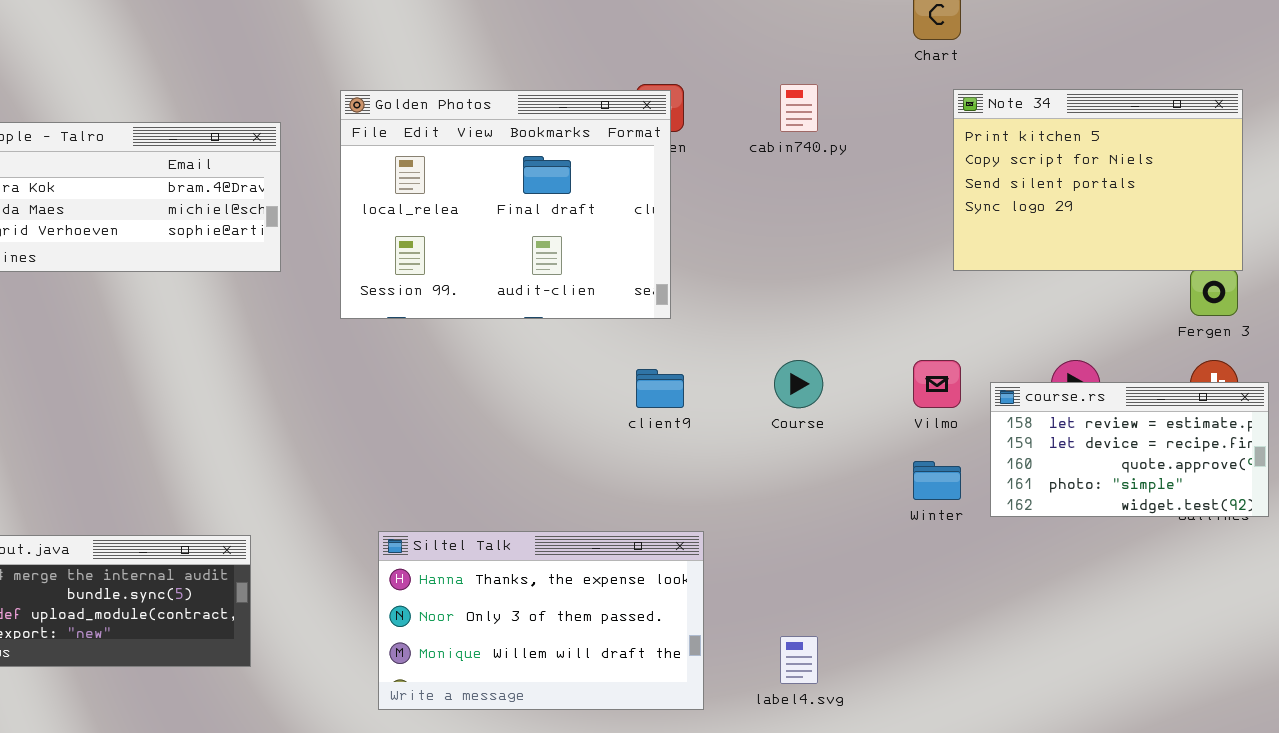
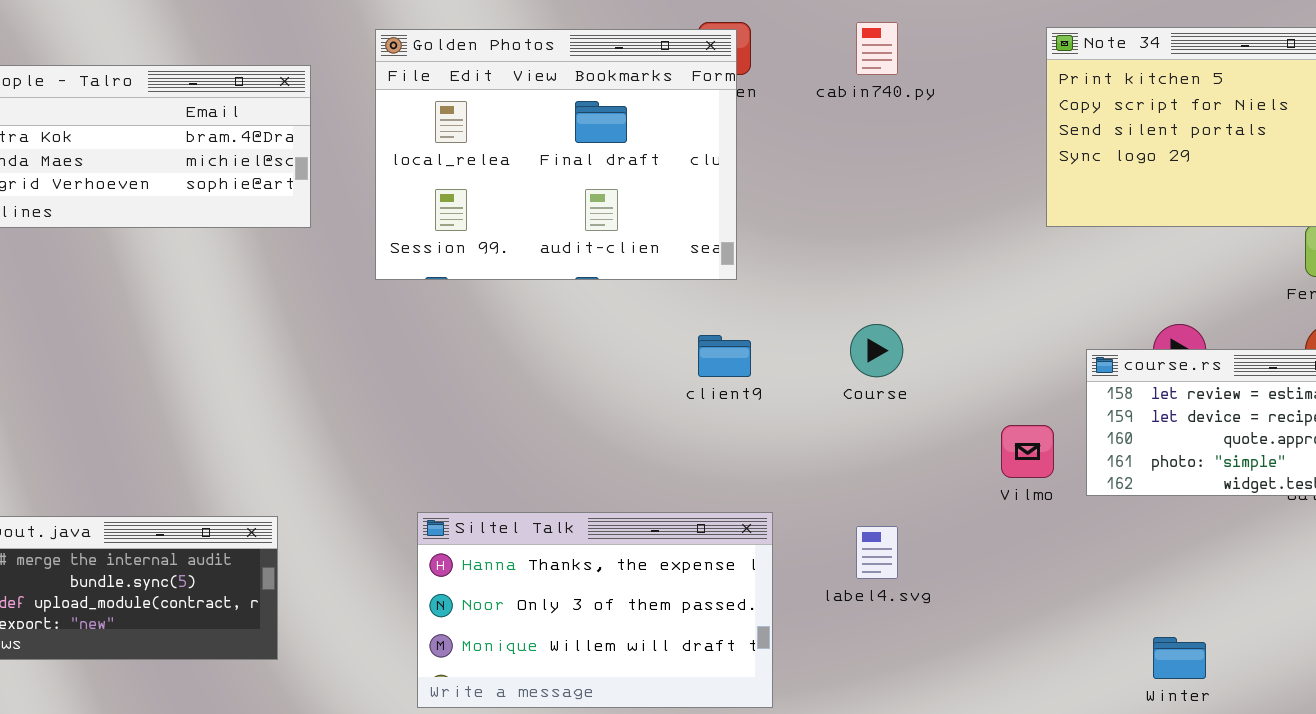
Vilmo: [913,360,961,408] -> [1001,425,1054,478], moved
Winter: [913,461,961,500] -> [1153,637,1206,679], moved
label4.svg: [780,636,818,684] -> [856,526,898,579], moved

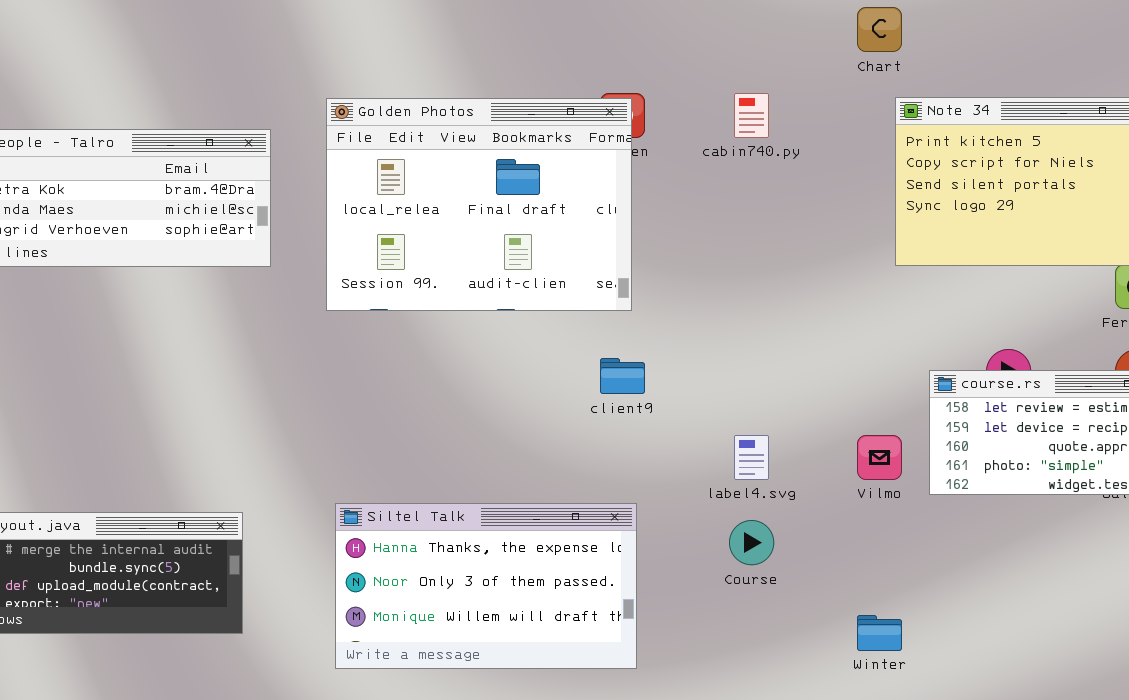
Course: [850,324,903,377] -> [729,520,774,565], moved
Siltel Talk: [417,512,773,708] -> [335,503,637,669], moved
label4.svg: [856,526,898,579] -> [734,435,769,480], moved
Winter: [1153,637,1206,679] -> [857,615,902,651], moved

